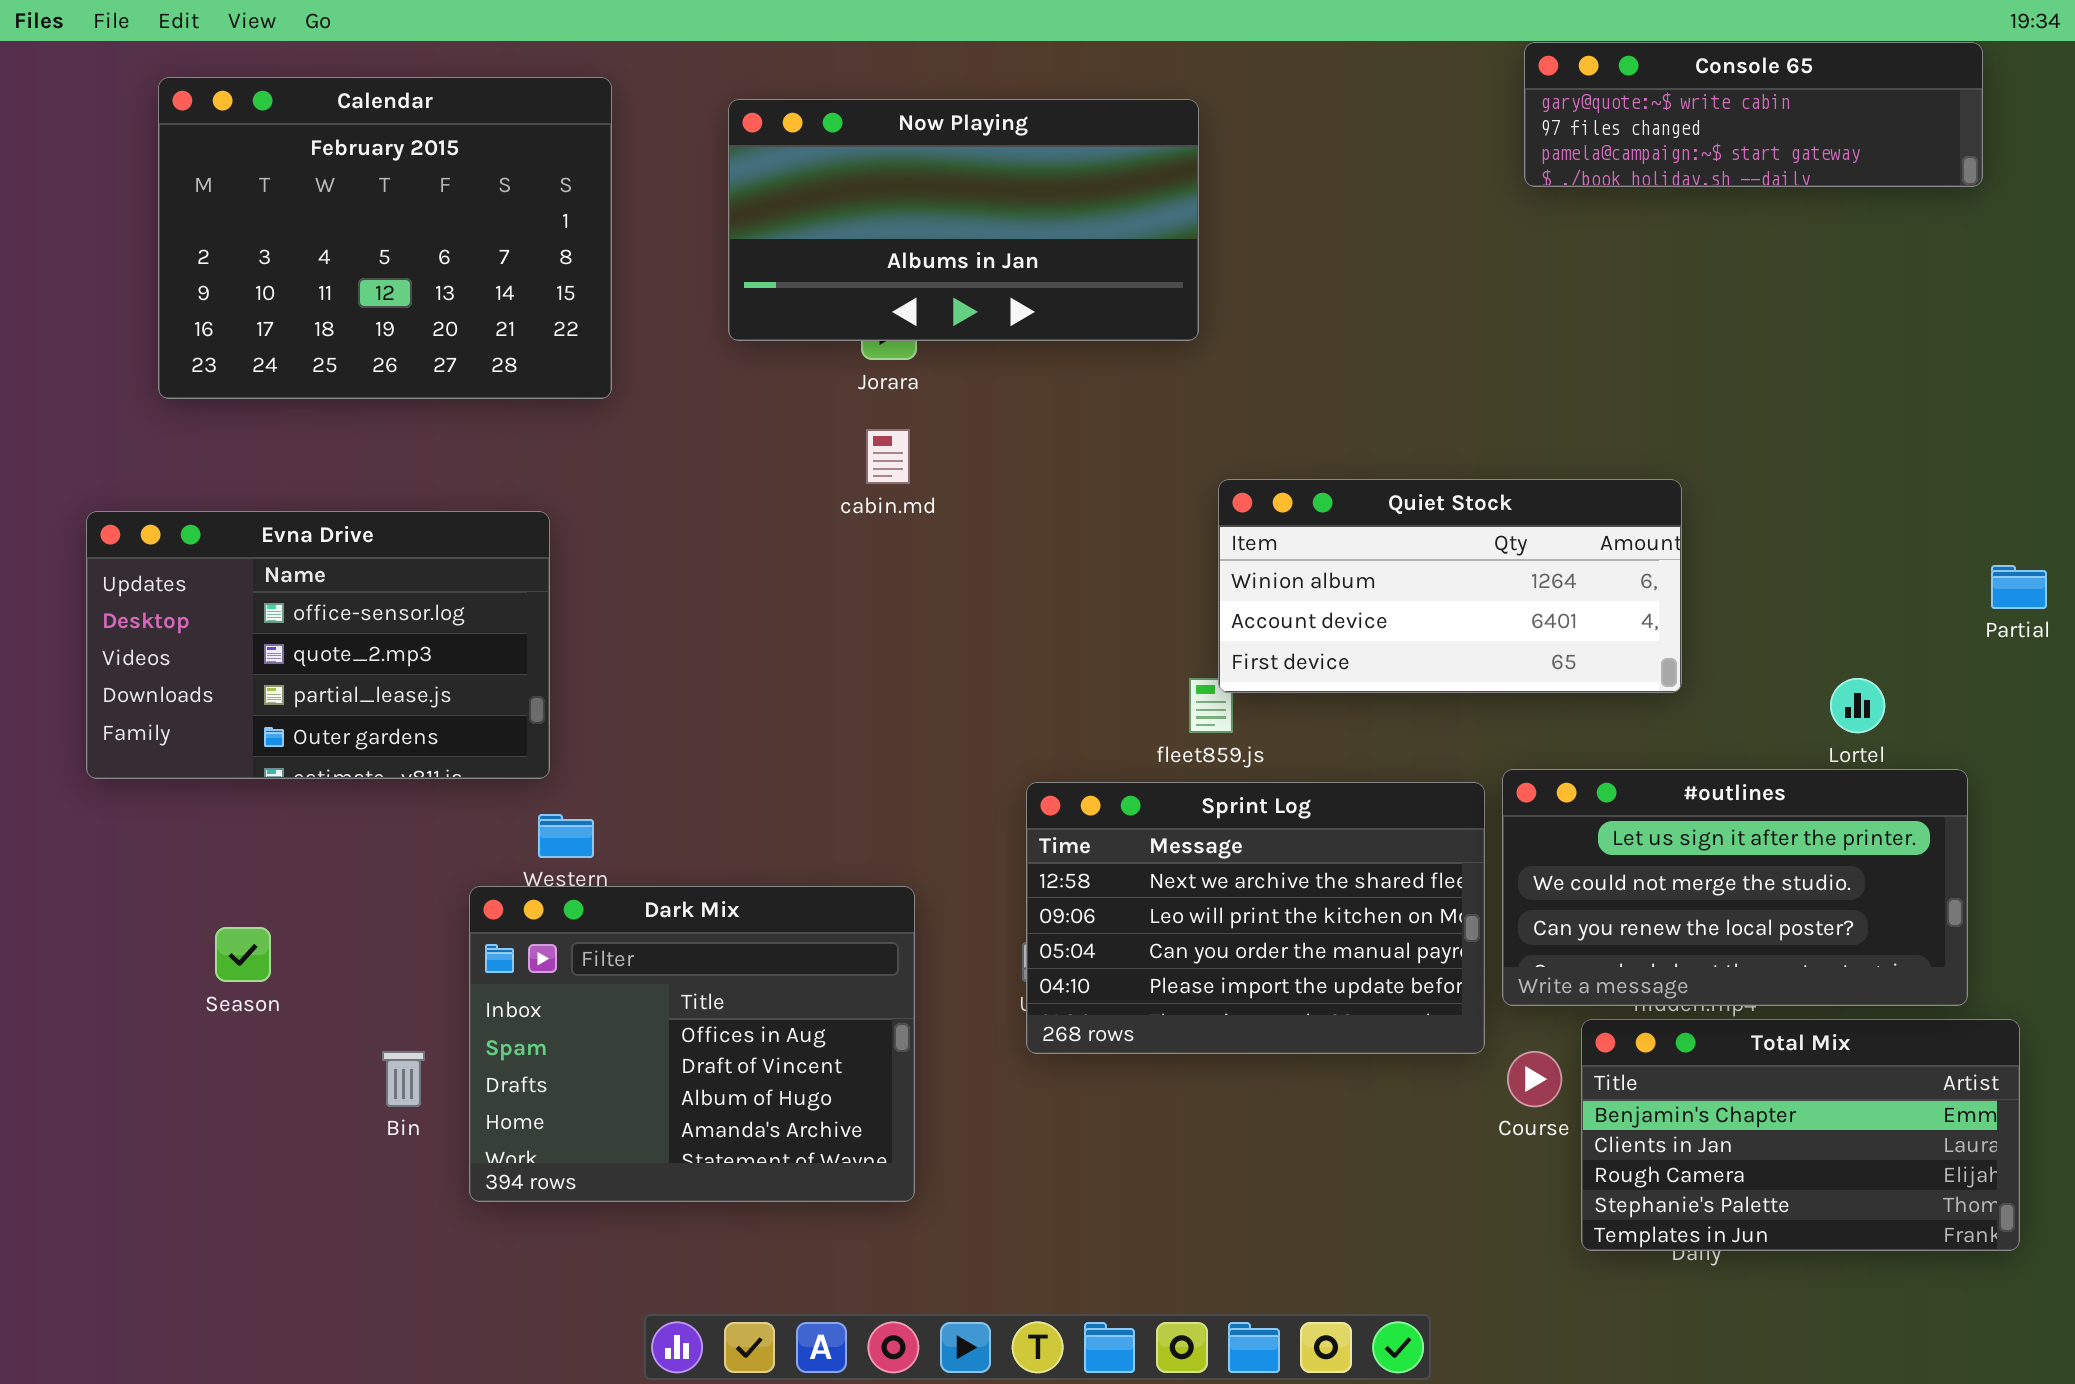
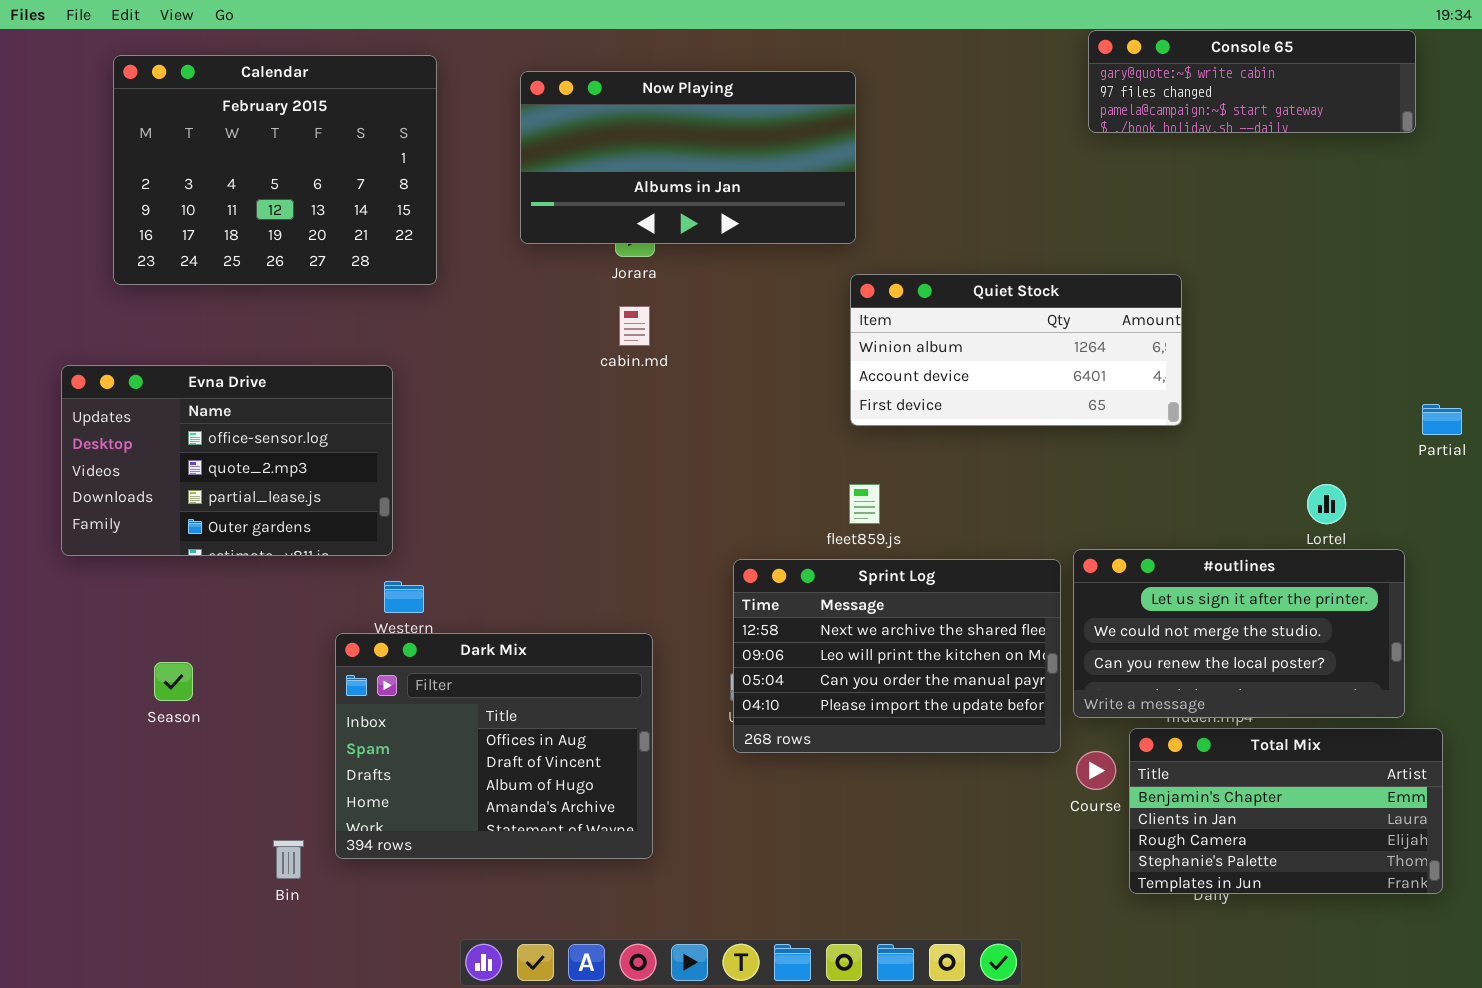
Quiet Stock: [1218,479,1682,693] -> [850,274,1182,426], moved
Bin: [382,1051,425,1107] -> [273,840,304,879], moved

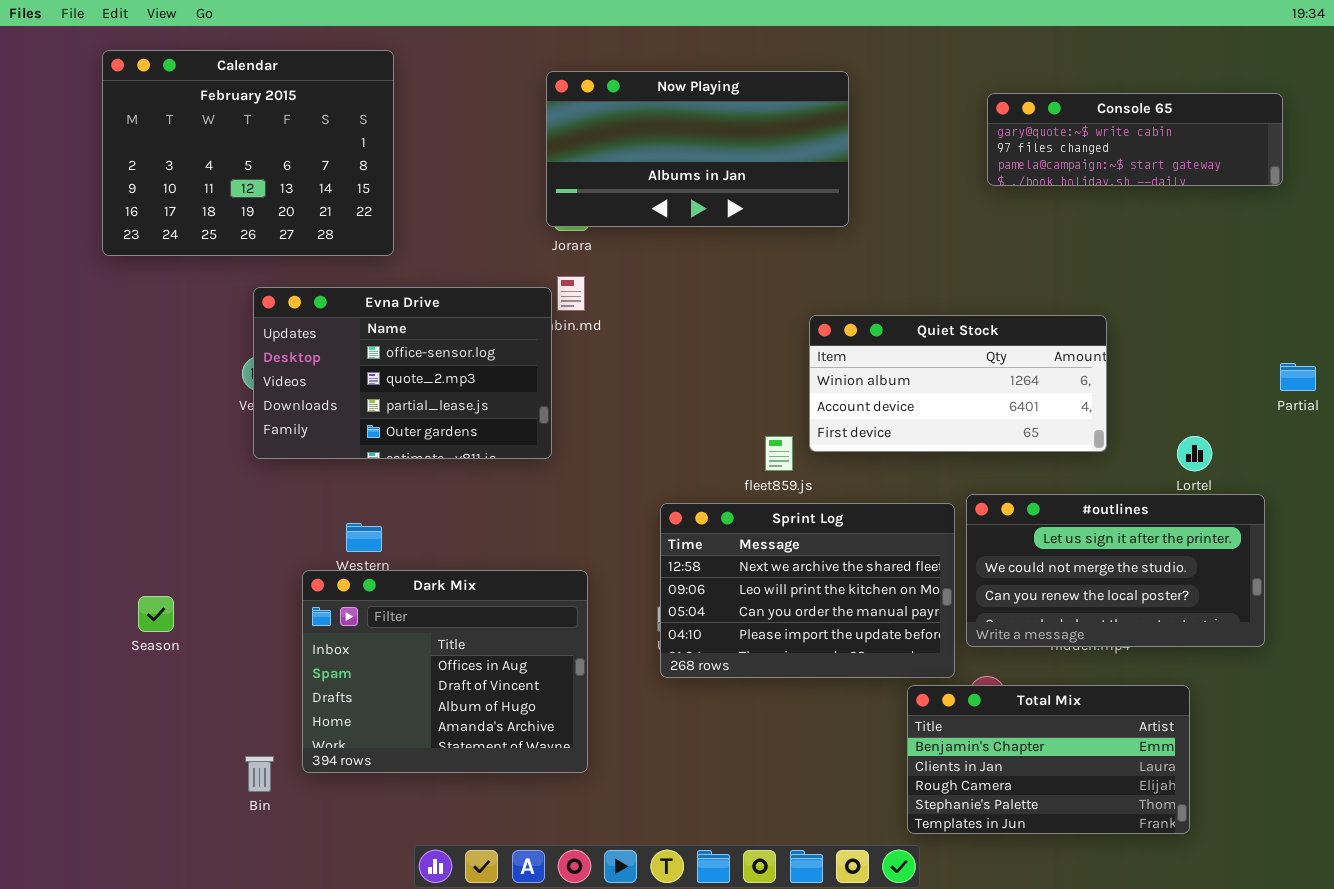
Console 65: [1088,30,1416,133] -> [987,93,1283,186], moved
Now Playing: [520,71,856,244] -> [546,71,849,227], moved
Quiet Stock: [850,274,1182,426] -> [809,315,1107,452], moved
Evna Drive: [61,365,393,556] -> [253,287,552,459], moved
Total Mix: [1129,728,1443,894] -> [907,685,1190,834], moved

